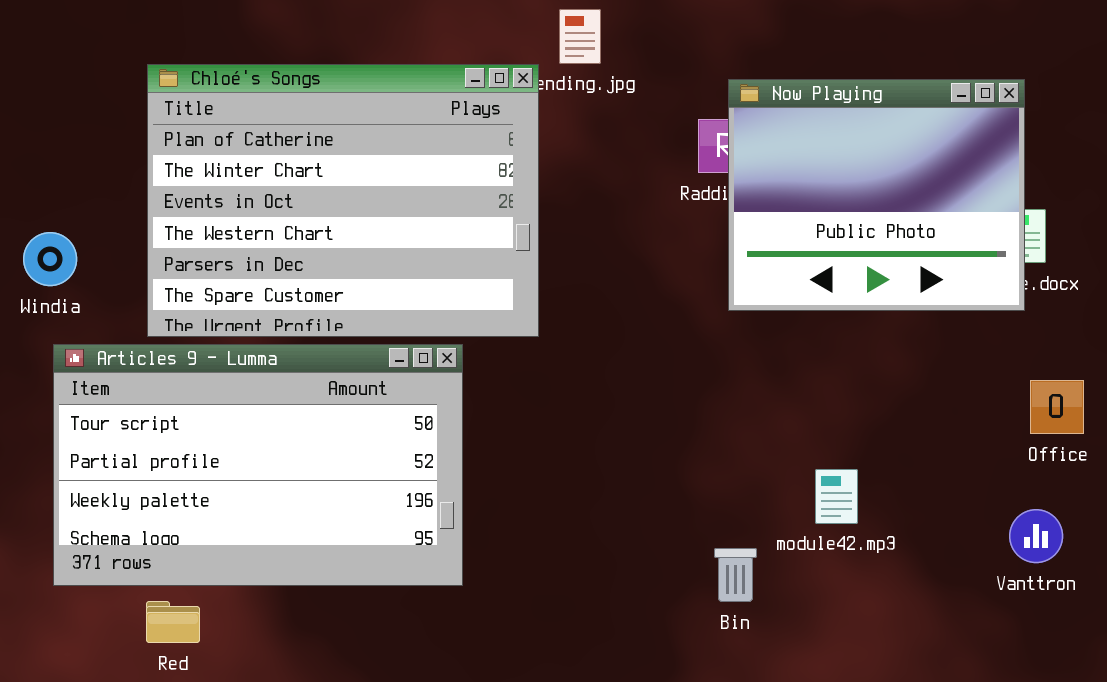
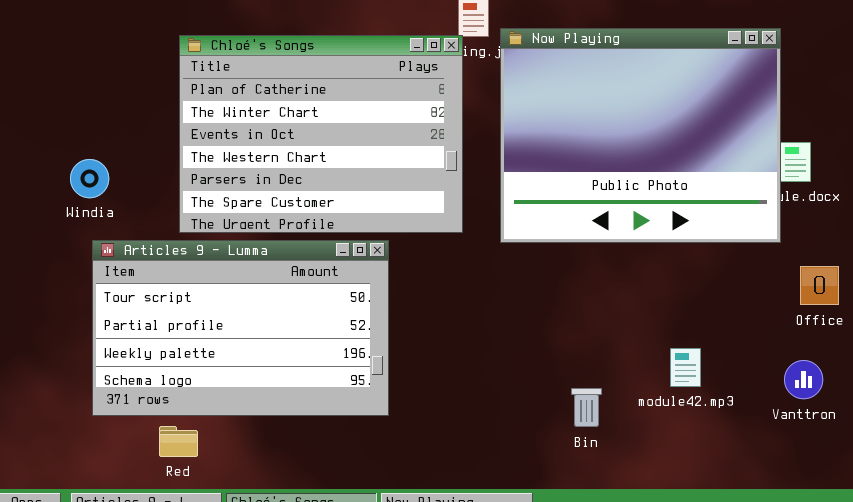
Chloé's Songs: [147,64,539,337] -> [179,35,463,233], moved
Now Playing: [728,79,1025,311] -> [500,28,781,243], moved, resized
module42.mp3: [815,469,858,524] -> [670,348,701,387], moved

